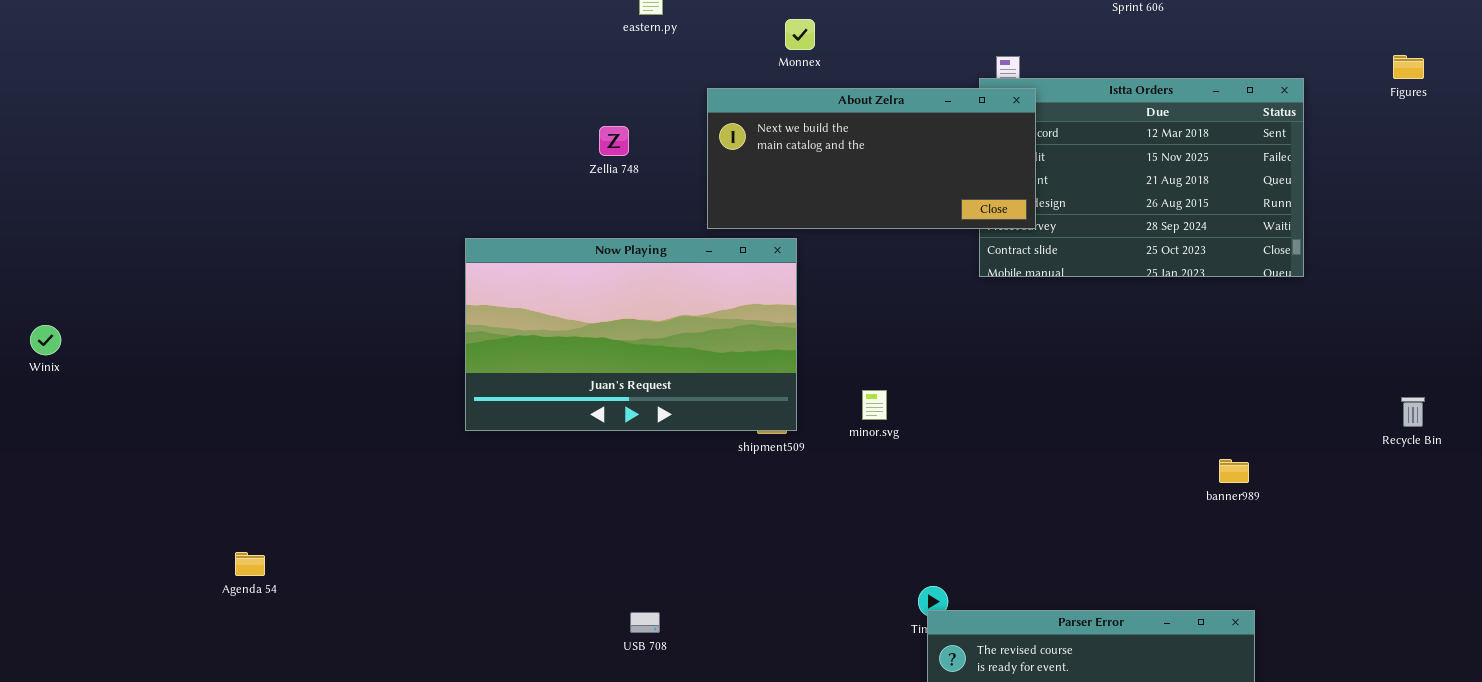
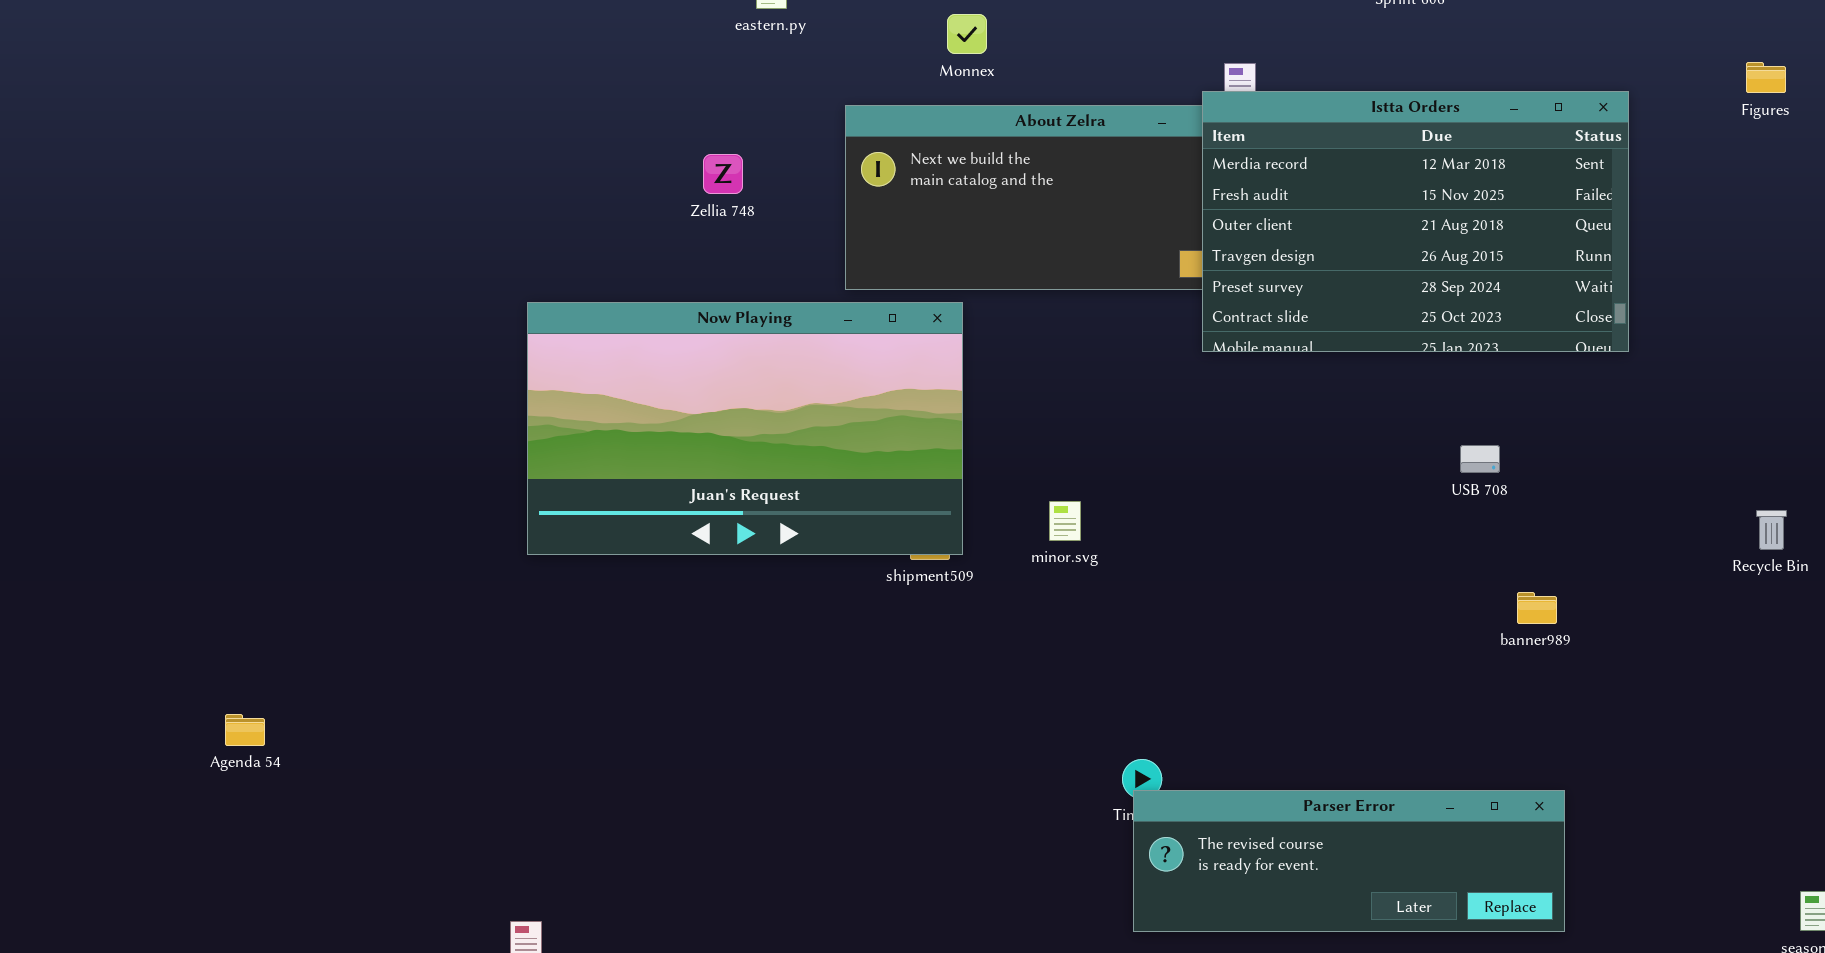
Istta Orders: [979,78,1304,277] -> [1202,91,1629,352], raised
USB 708: [630,612,660,633] -> [1460,445,1500,473], moved

